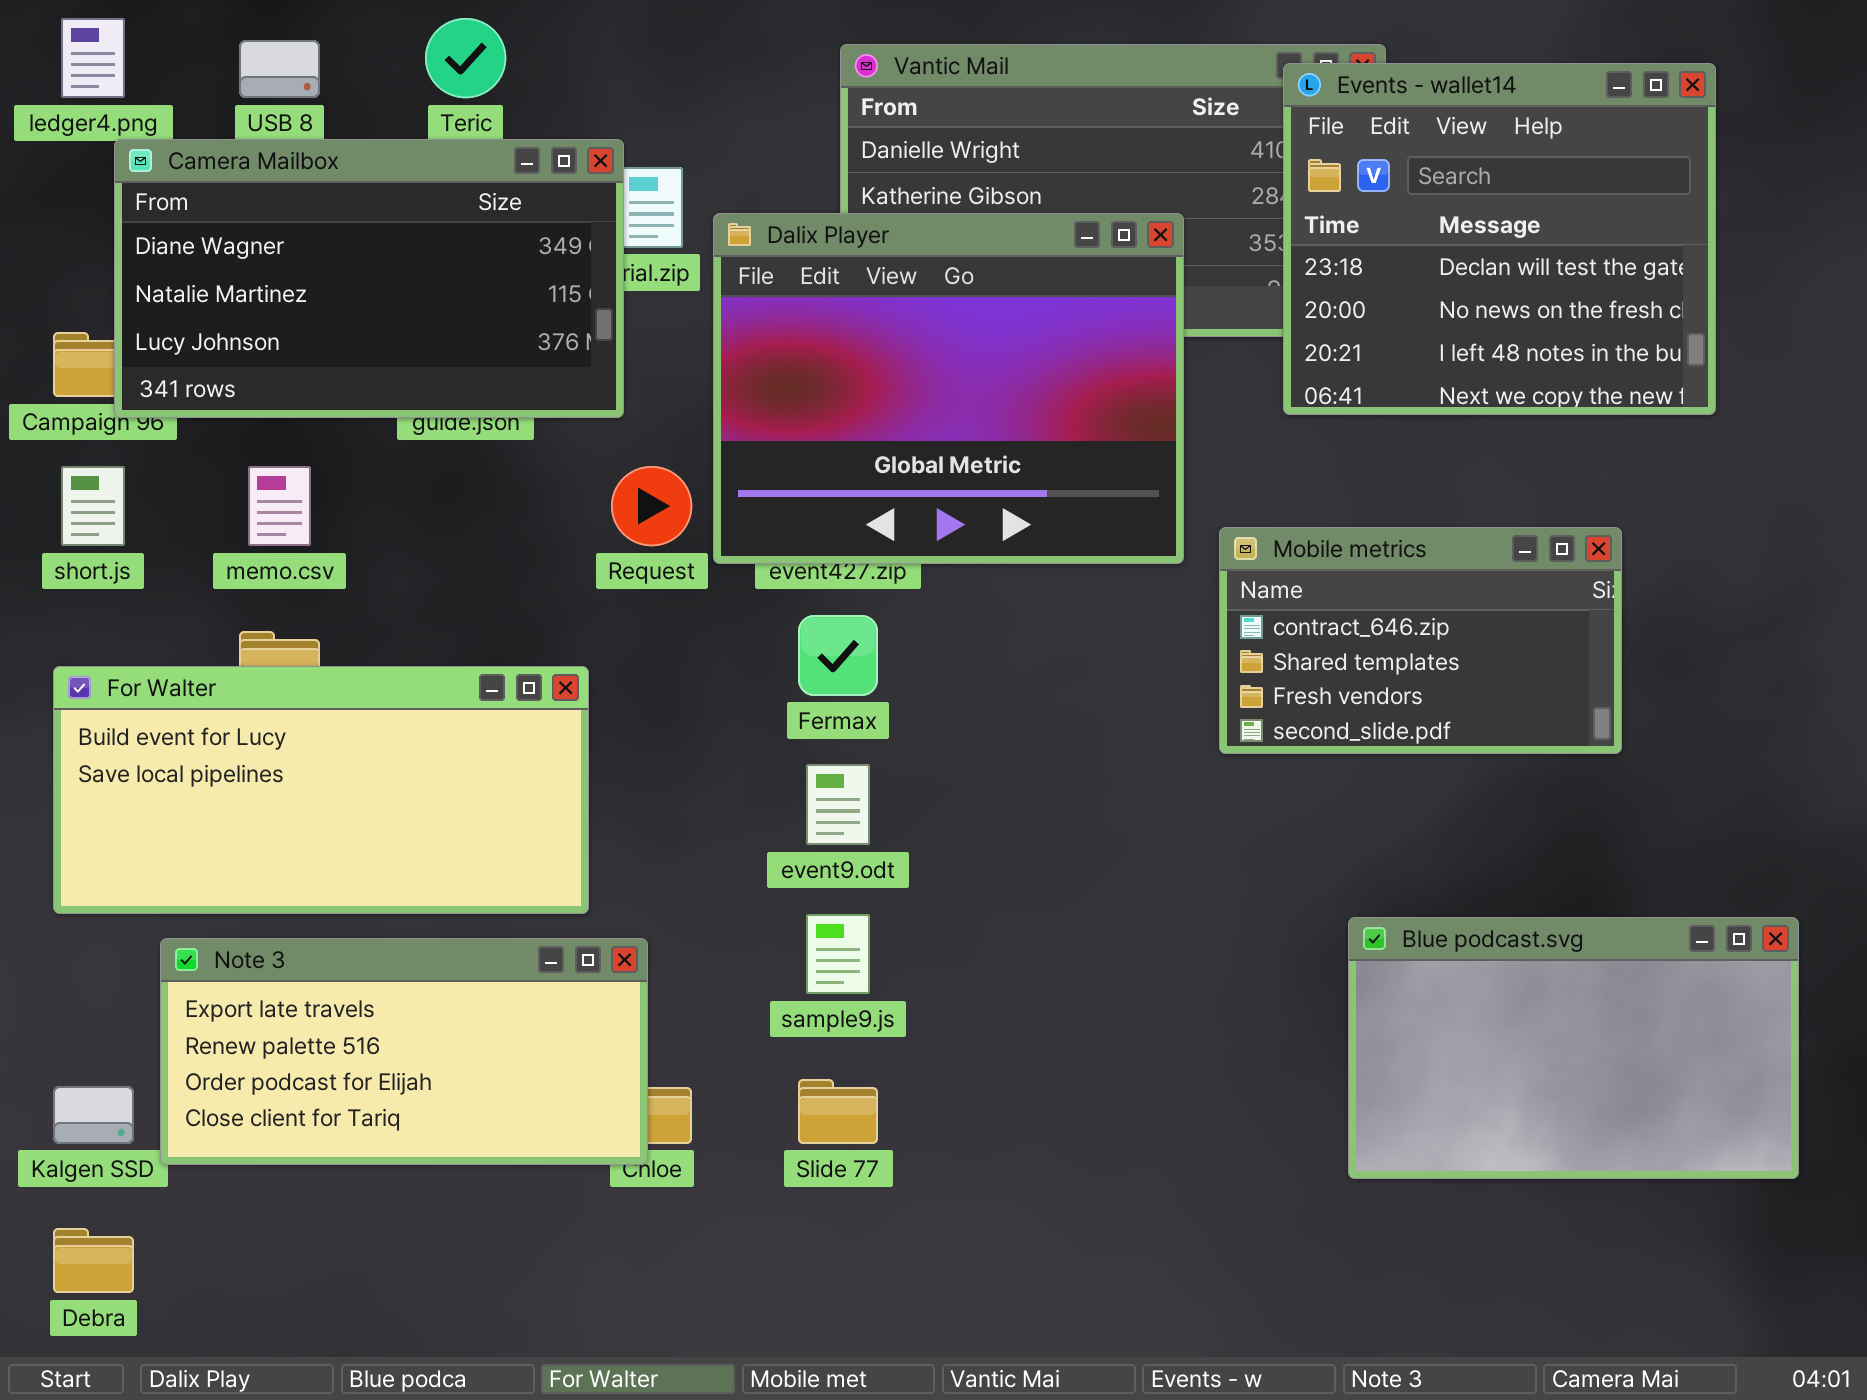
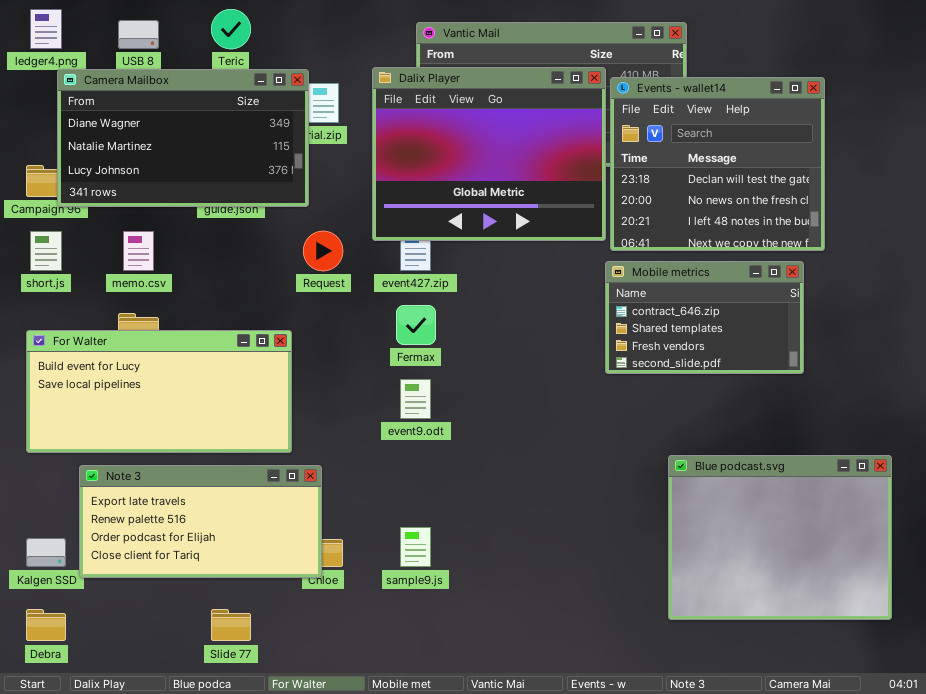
Events - wallet14: [1283,63,1716,415] -> [610,77,825,251], moved
Dalix Player: [713,213,1184,564] -> [372,67,606,241], moved
sample9.js: [806,914,870,994] -> [400,527,431,567], moved
Blue podcast.svg: [1348,917,1799,1179] -> [668,455,892,620], resized
Slide 77: [798,1079,878,1144] -> [211,609,251,641], moved

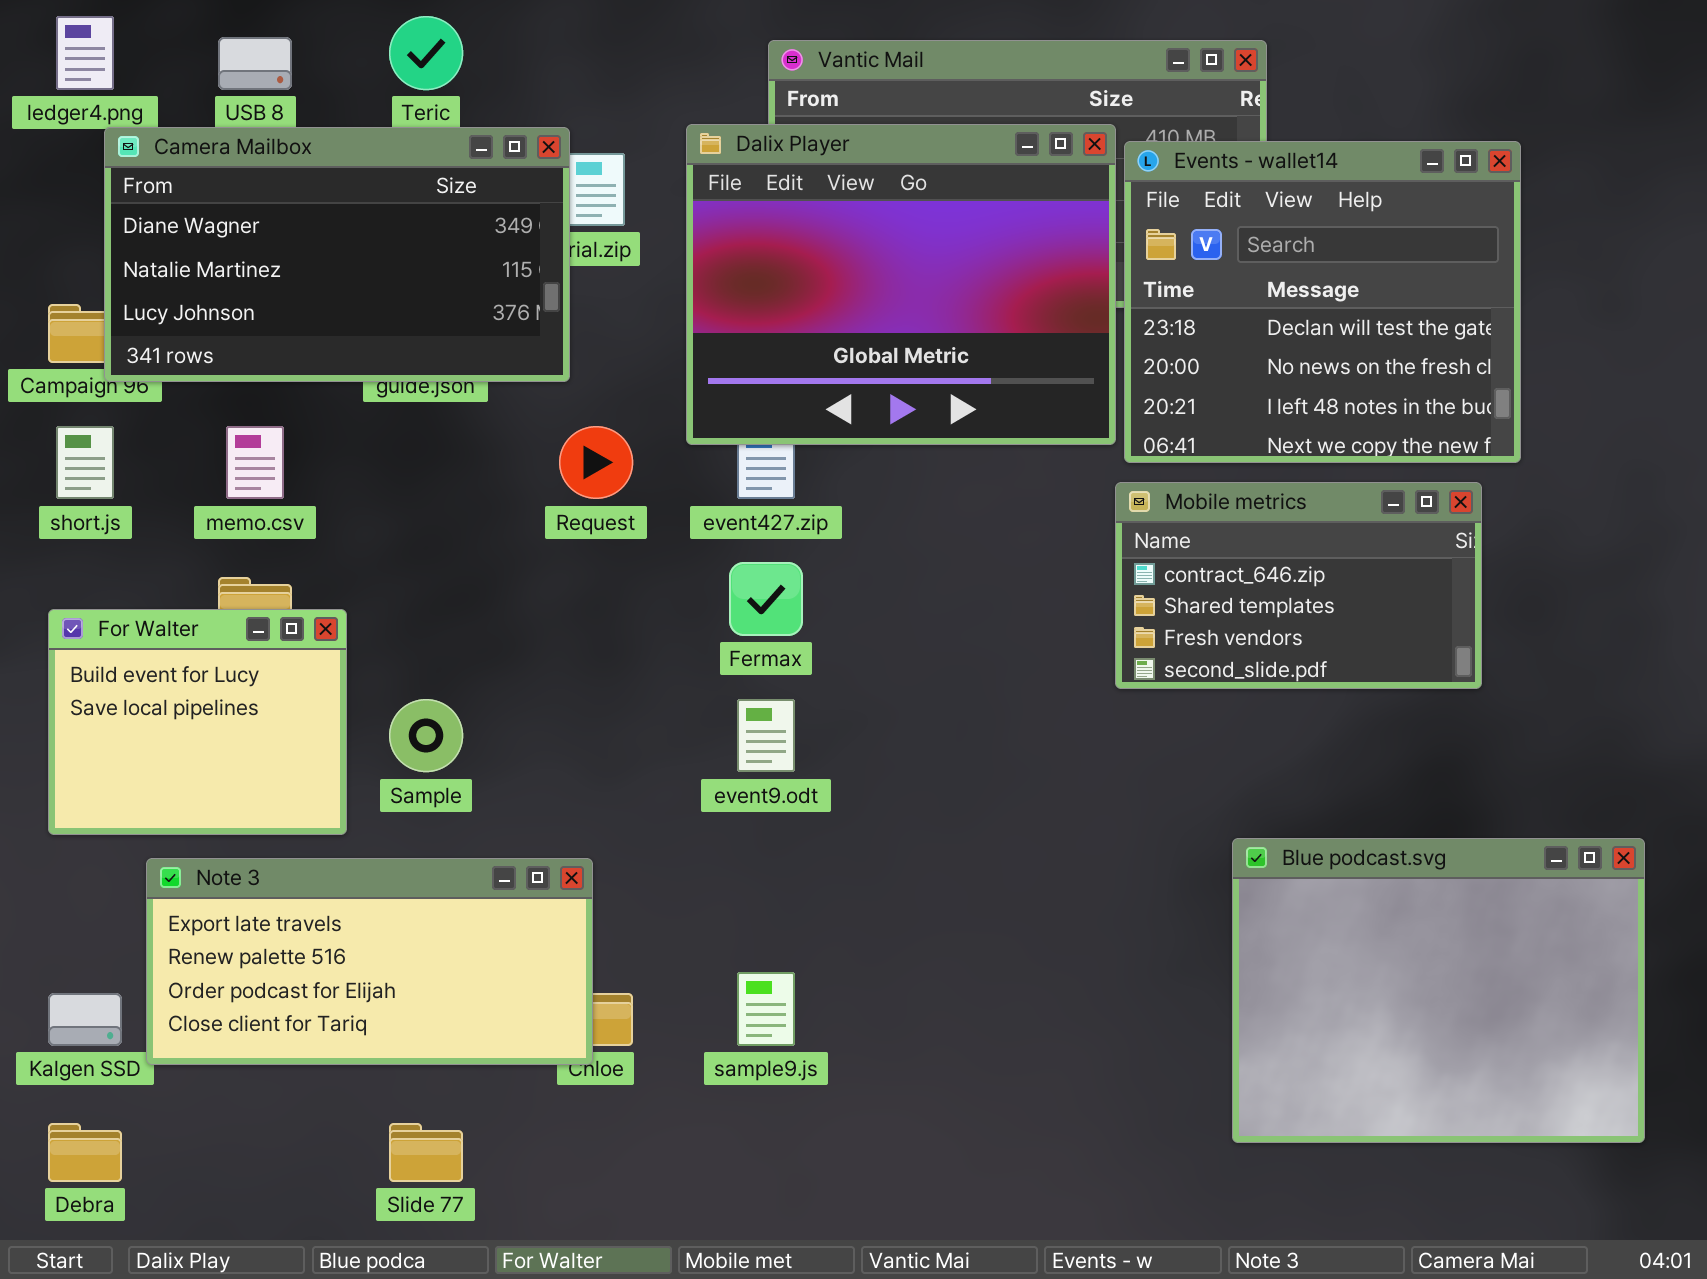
For Walter: [26,330,292,453] -> [48,609,347,835], resized

